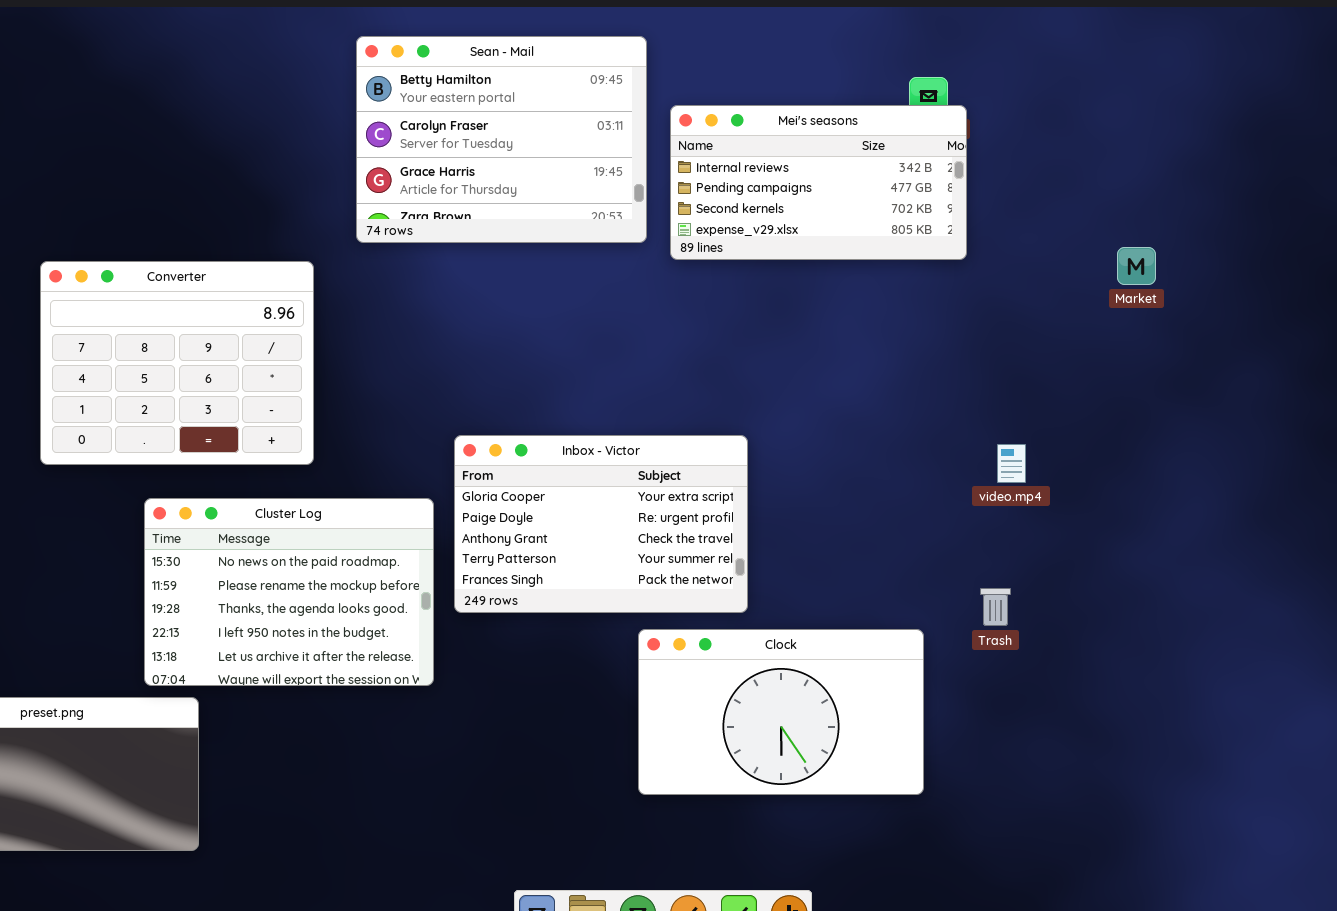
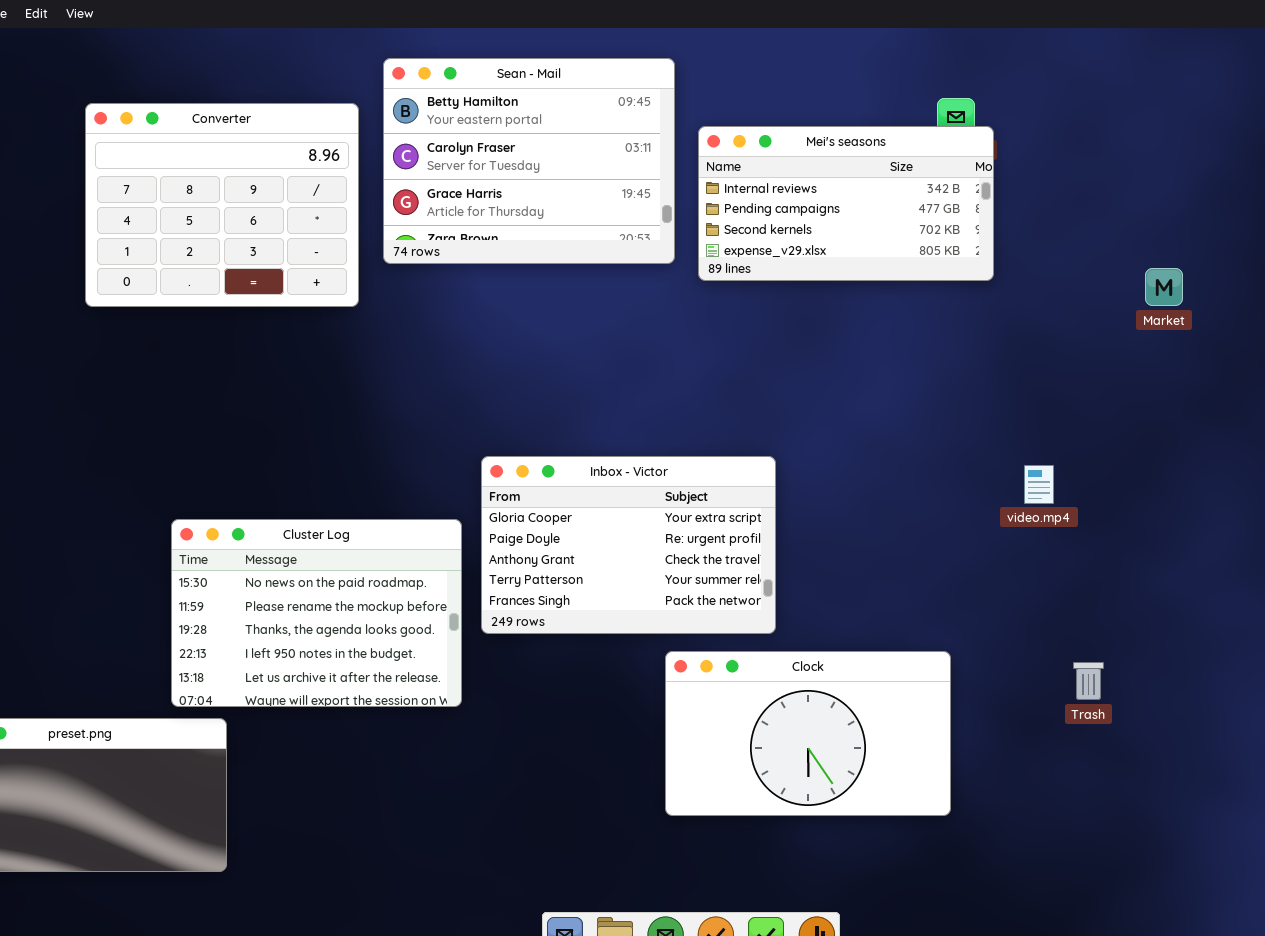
Converter: [40,261,314,465] -> [85,103,359,307], moved
Trash: [980,588,1011,626] -> [1073,662,1104,700], moved

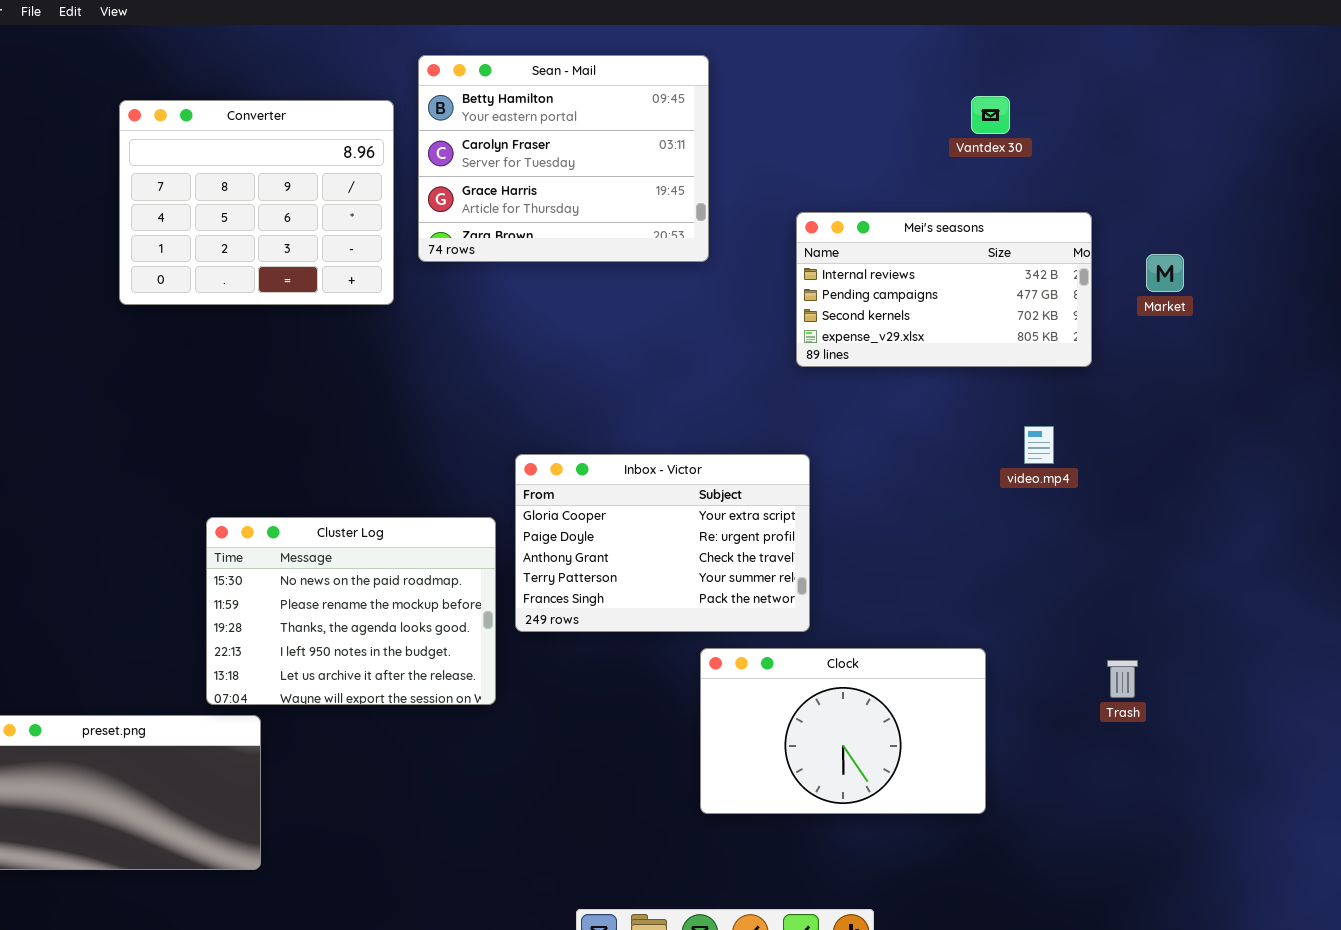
Mei's seasons: [698,126,994,281] -> [796,212,1092,367], moved
Market: [1145,268,1183,306] -> [1146,254,1184,292], moved
video.mp4: [1024,465,1054,504] -> [1024,426,1054,464], moved

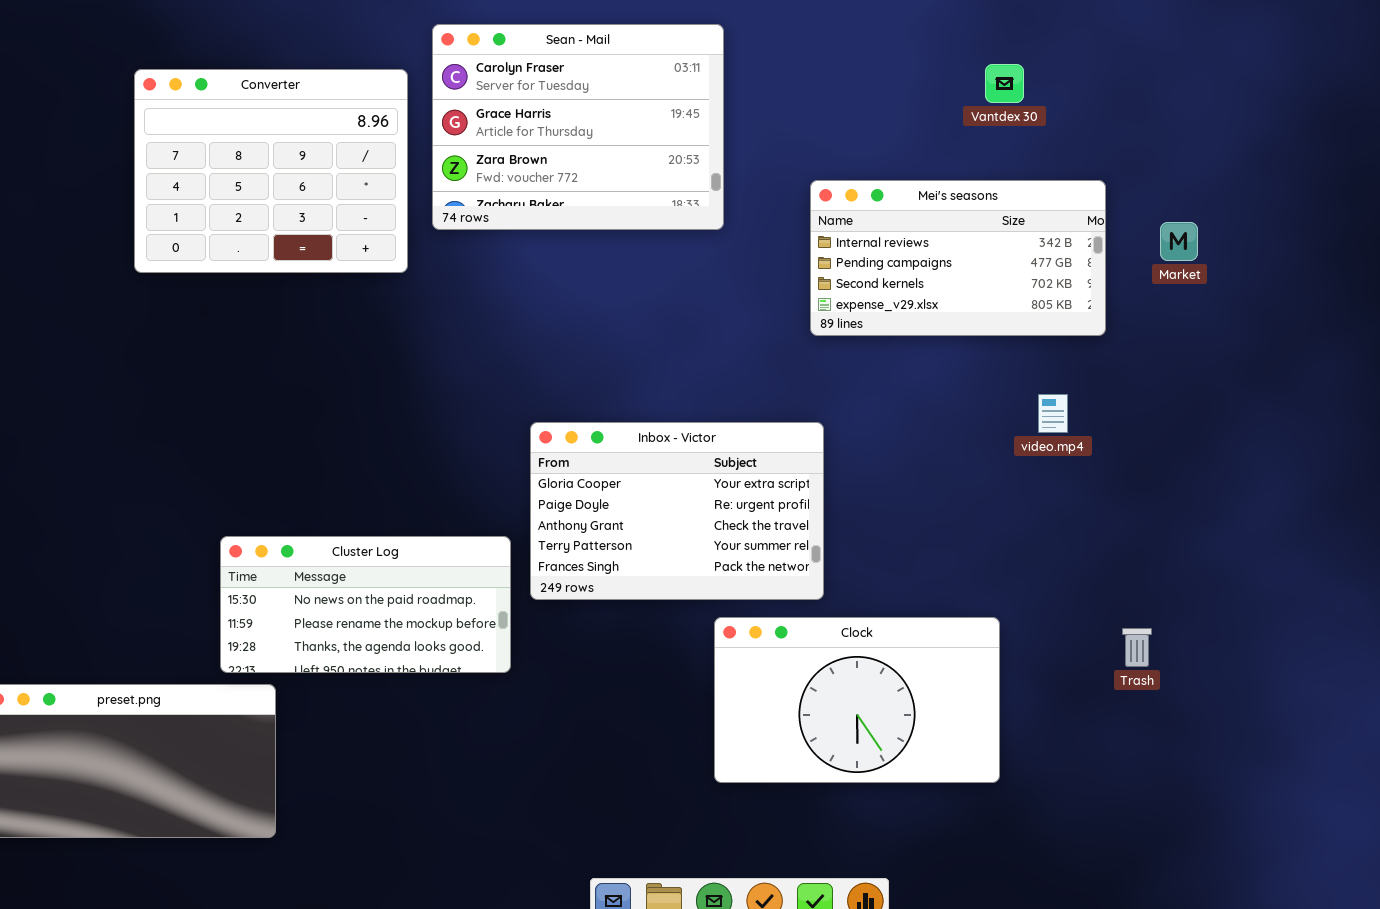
Sean - Mail: [418,55,709,262] -> [432,24,724,230], scrolled down 1 row
Cluster Log: [206,517,496,705] -> [220,536,511,673], resized

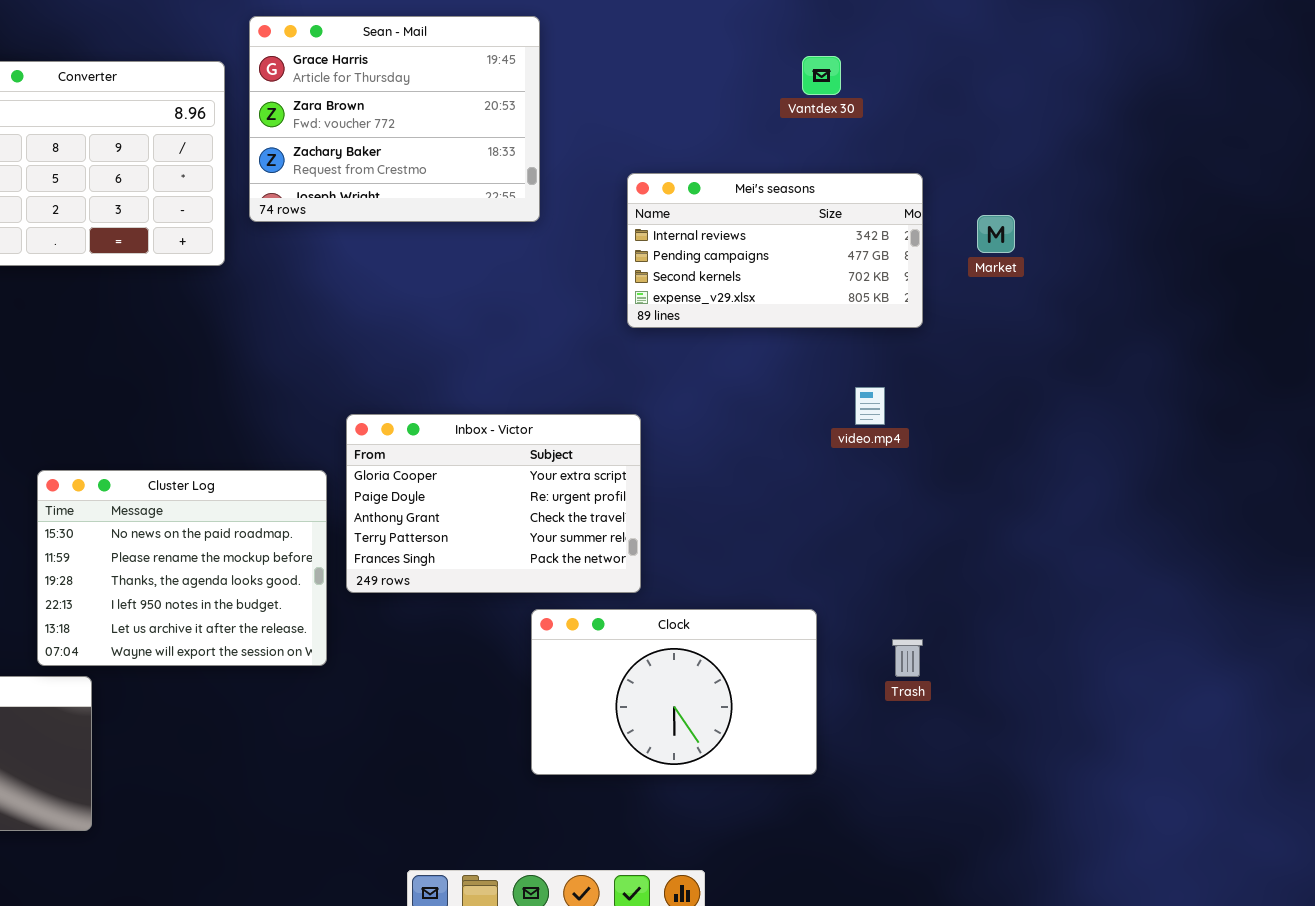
Sean - Mail: [432,24,724,230] -> [249,16,540,222], scrolled down 1 row
Cluster Log: [220,536,511,673] -> [37,470,327,666], resized
Trash: [1122,628,1152,667] -> [892,639,923,677], moved

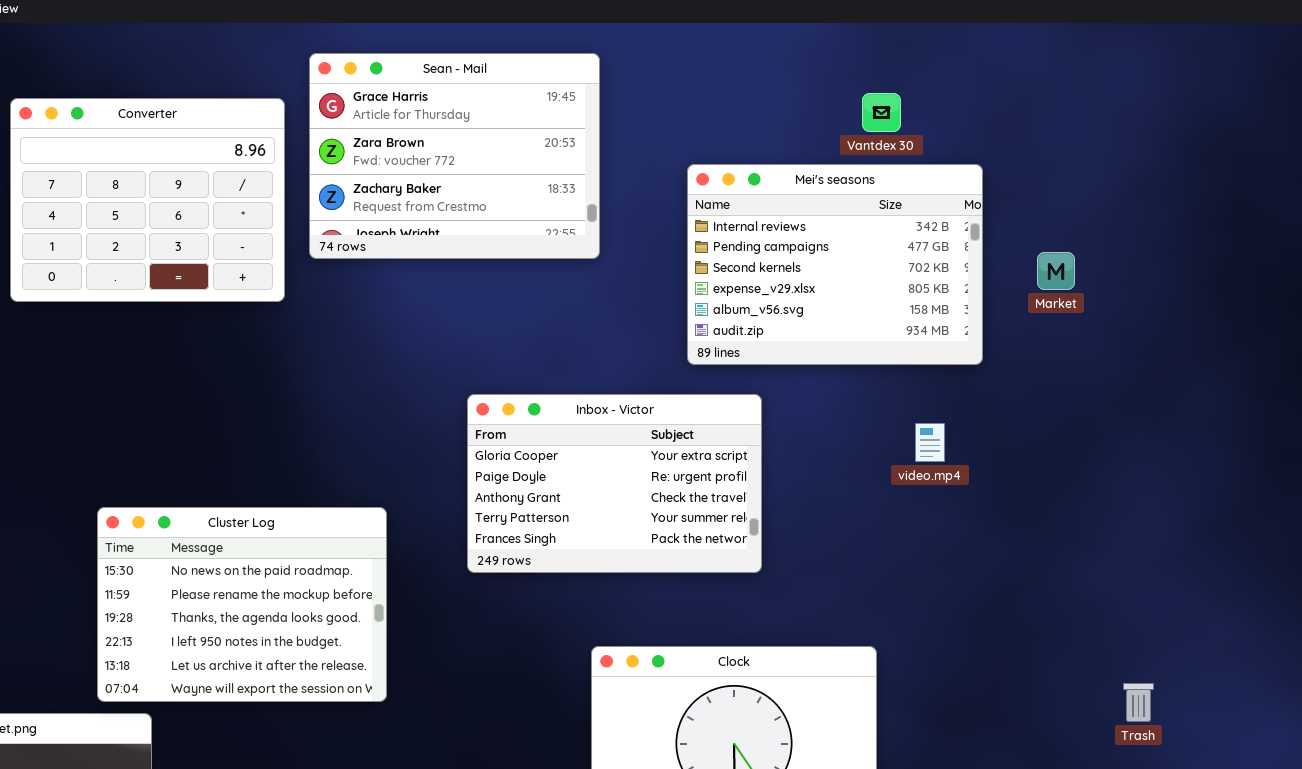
Mei's seasons: [627,173,923,328] -> [687,164,983,365], resized
Inbox - Victor: [346,414,641,593] -> [467,394,762,573], moved
Trash: [892,639,923,677] -> [1123,683,1154,722], moved

